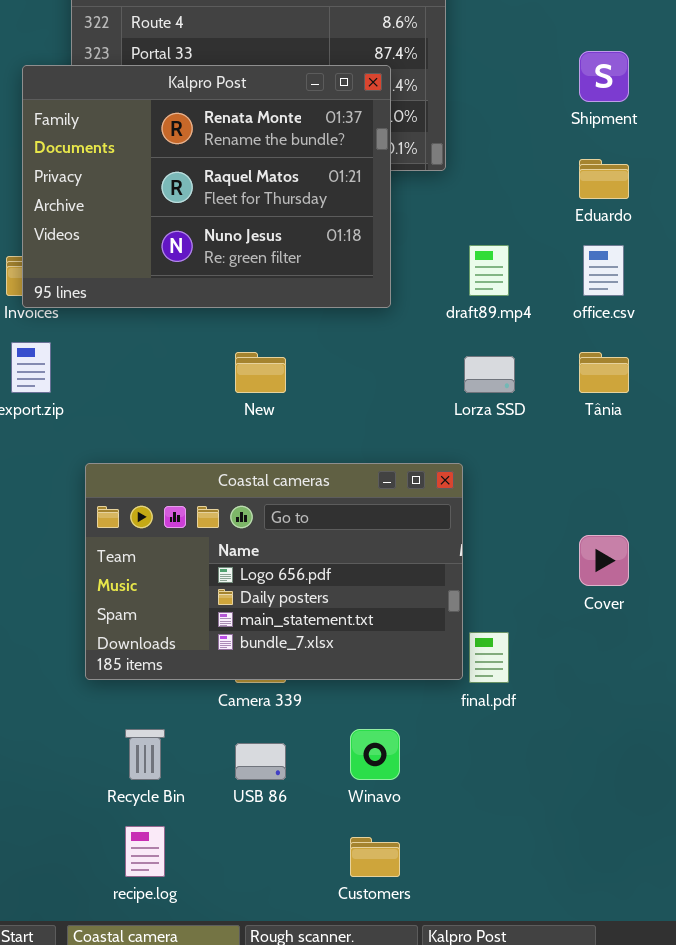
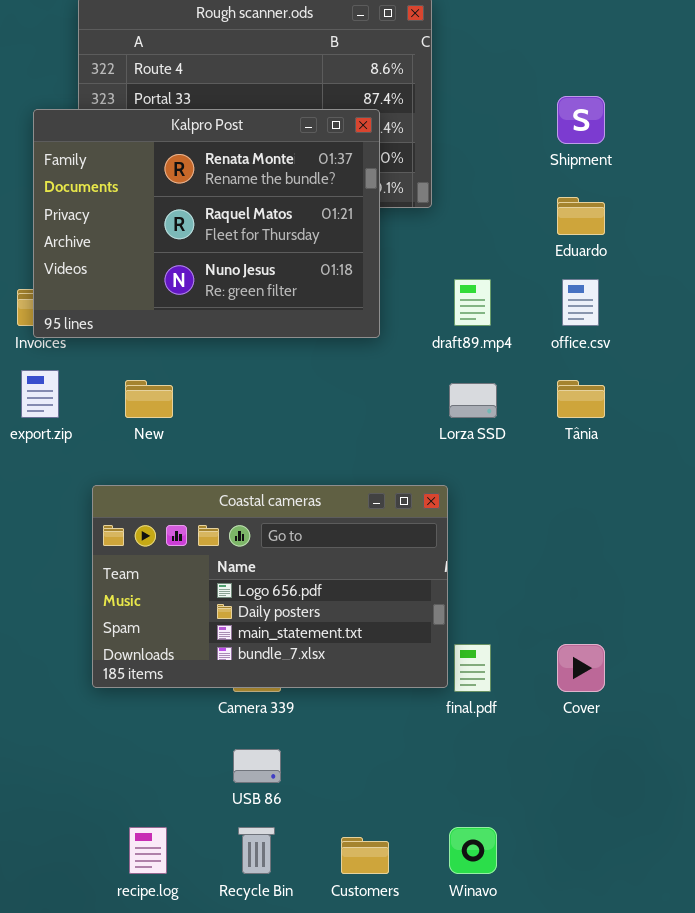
New: [235,352,286,393] -> [125,380,173,418], moved
Cover: [579,535,629,586] -> [557,644,605,692], moved
Recycle Bin: [125,729,165,780] -> [238,827,275,874], moved
Winavo: [350,729,400,780] -> [449,827,497,874], moved

